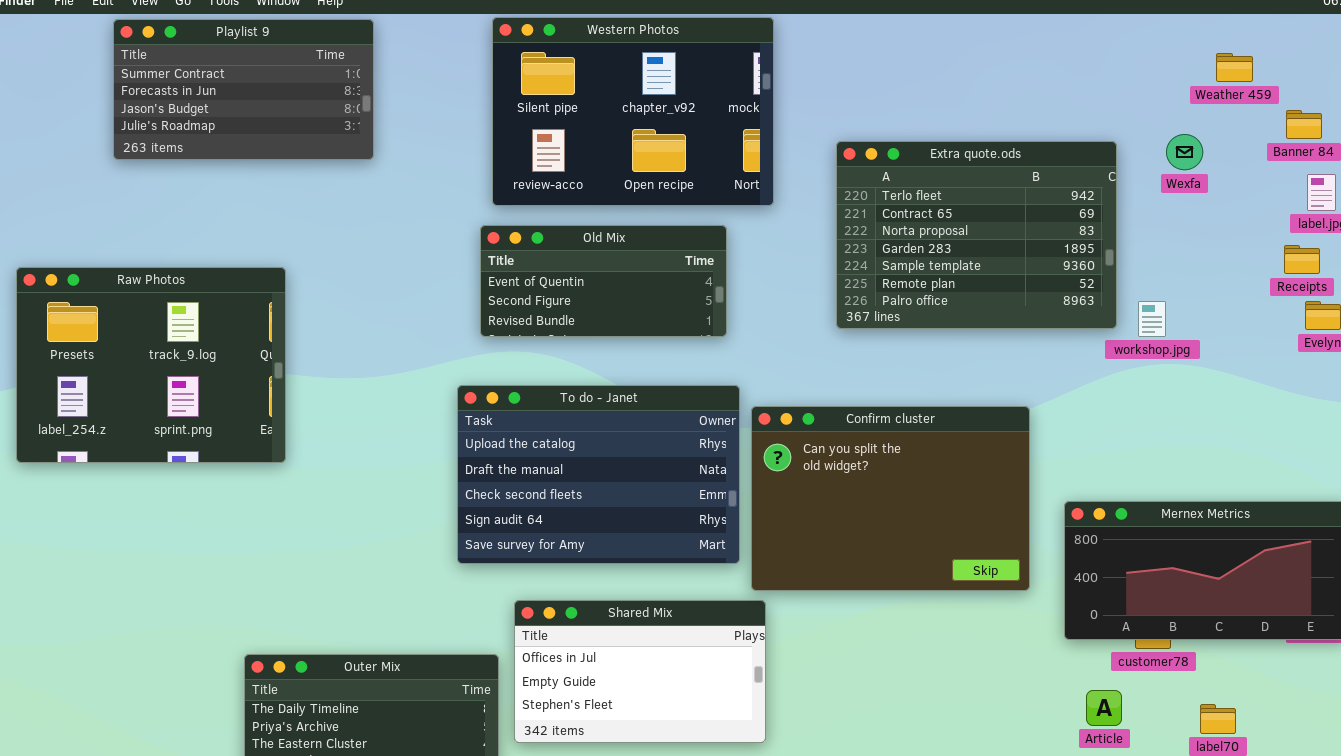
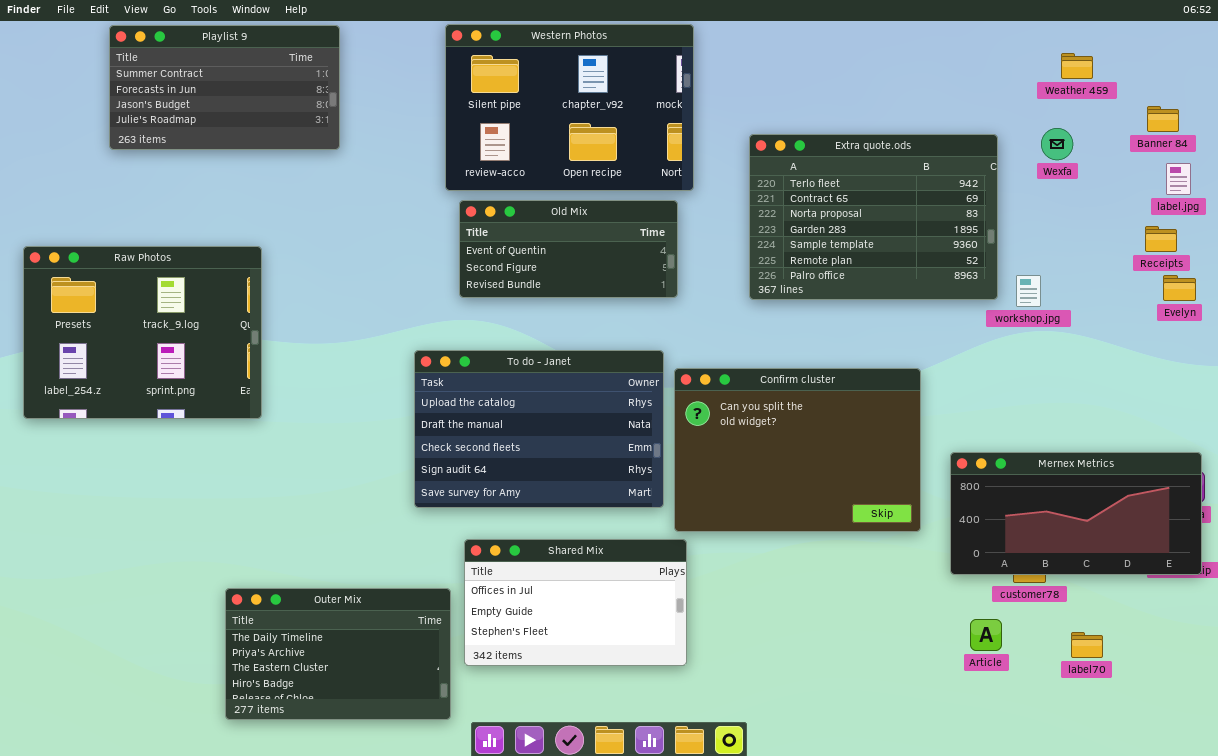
Weather 459: [1216,53,1253,82] -> [1061,53,1093,79], moved
Old Mix: [480,225,727,337] -> [459,200,678,298], moved

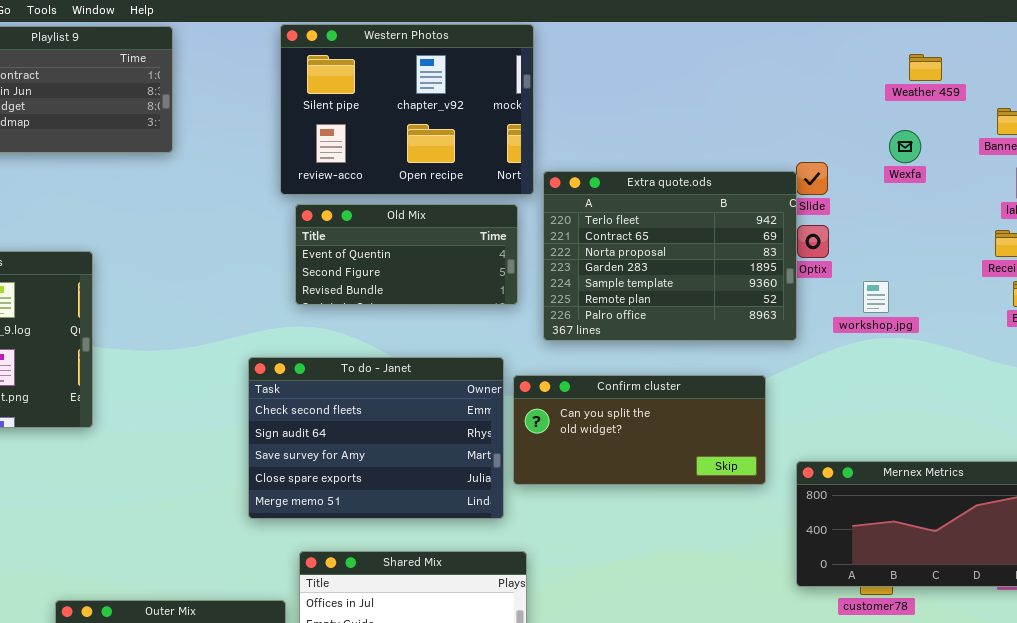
Extra quote.ods: [749,134,998,300] -> [543,171,797,341], moved
To do - Janet: [414,350,664,508] -> [248,357,504,519], scrolled down 2 rows
Confirm cluster: [674,368,921,532] -> [513,375,766,485], resized

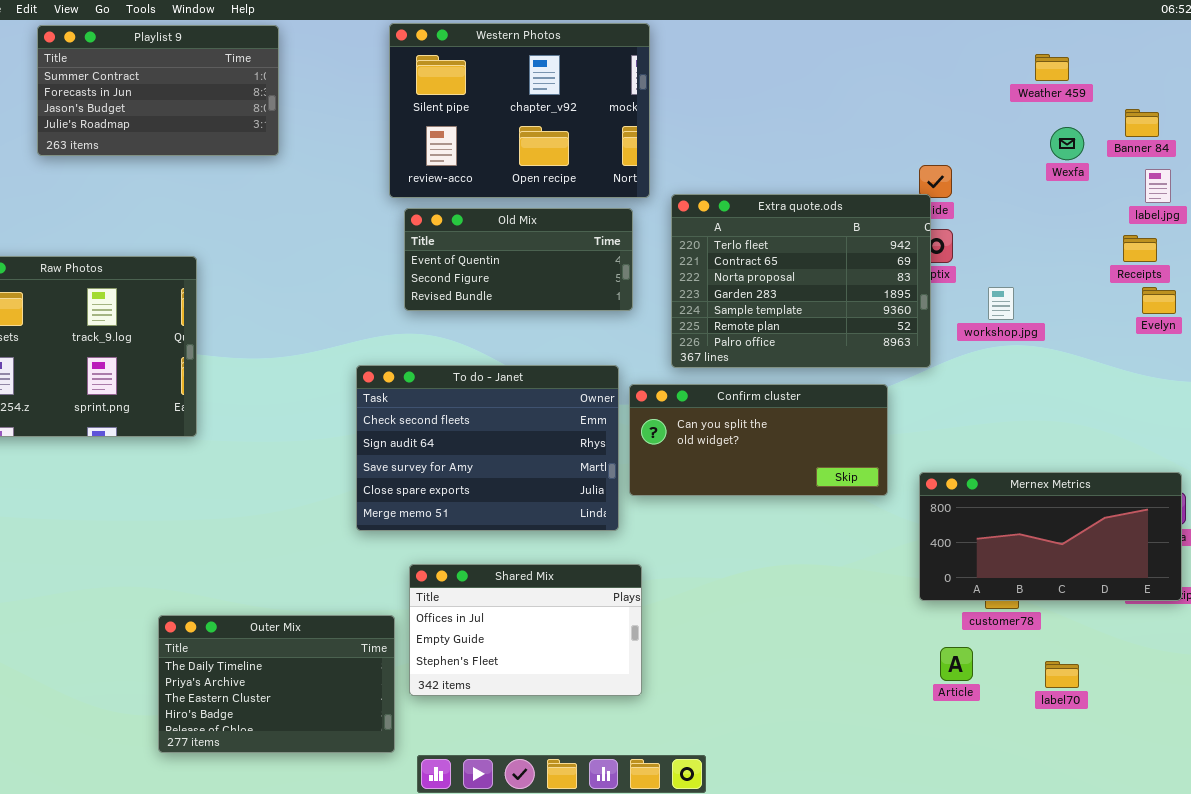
Wexfa: [889,130,921,163] -> [1050,127,1084,160], moved
Extra quote.ods: [543,171,797,341] -> [671,194,931,368], moved

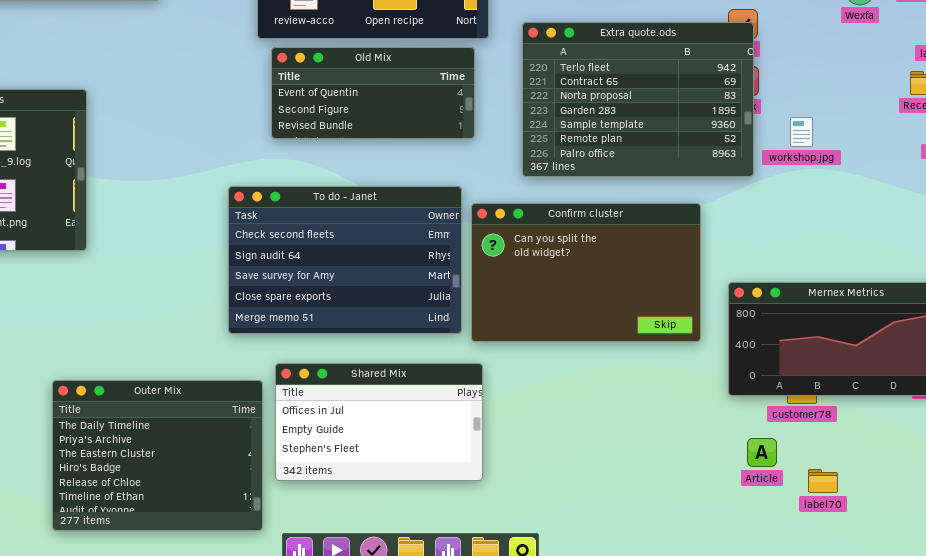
Extra quote.ods: [671,194,931,368] -> [522,22,754,177], moved
Confirm cluster: [629,384,888,496] -> [471,203,701,342], resized
Outer Mix: [158,615,395,753] -> [52,380,263,531], resized
label70: [1045,661,1079,688] -> [808,469,838,493], moved

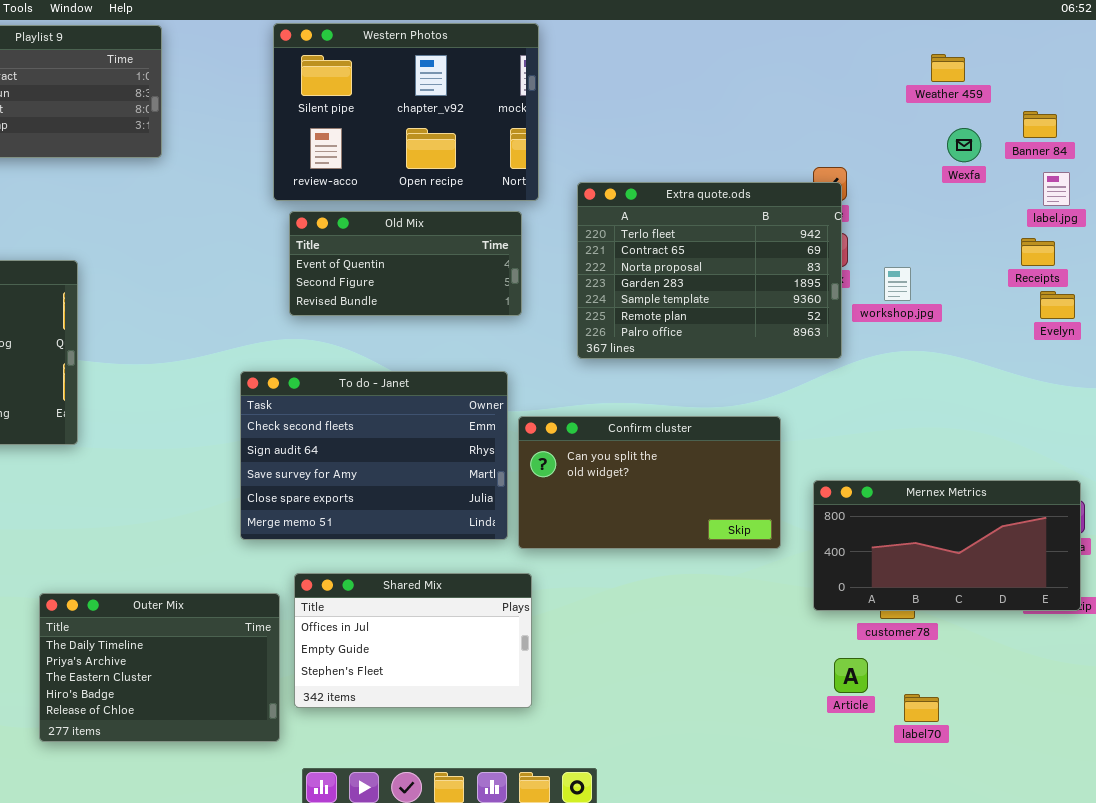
workshop.jpg: [790,117,813,147] -> [884,267,911,301], moved
Confirm cluster: [471,203,701,342] -> [518,416,781,549], resized
Outer Mix: [52,380,263,531] -> [39,593,280,742], resized

